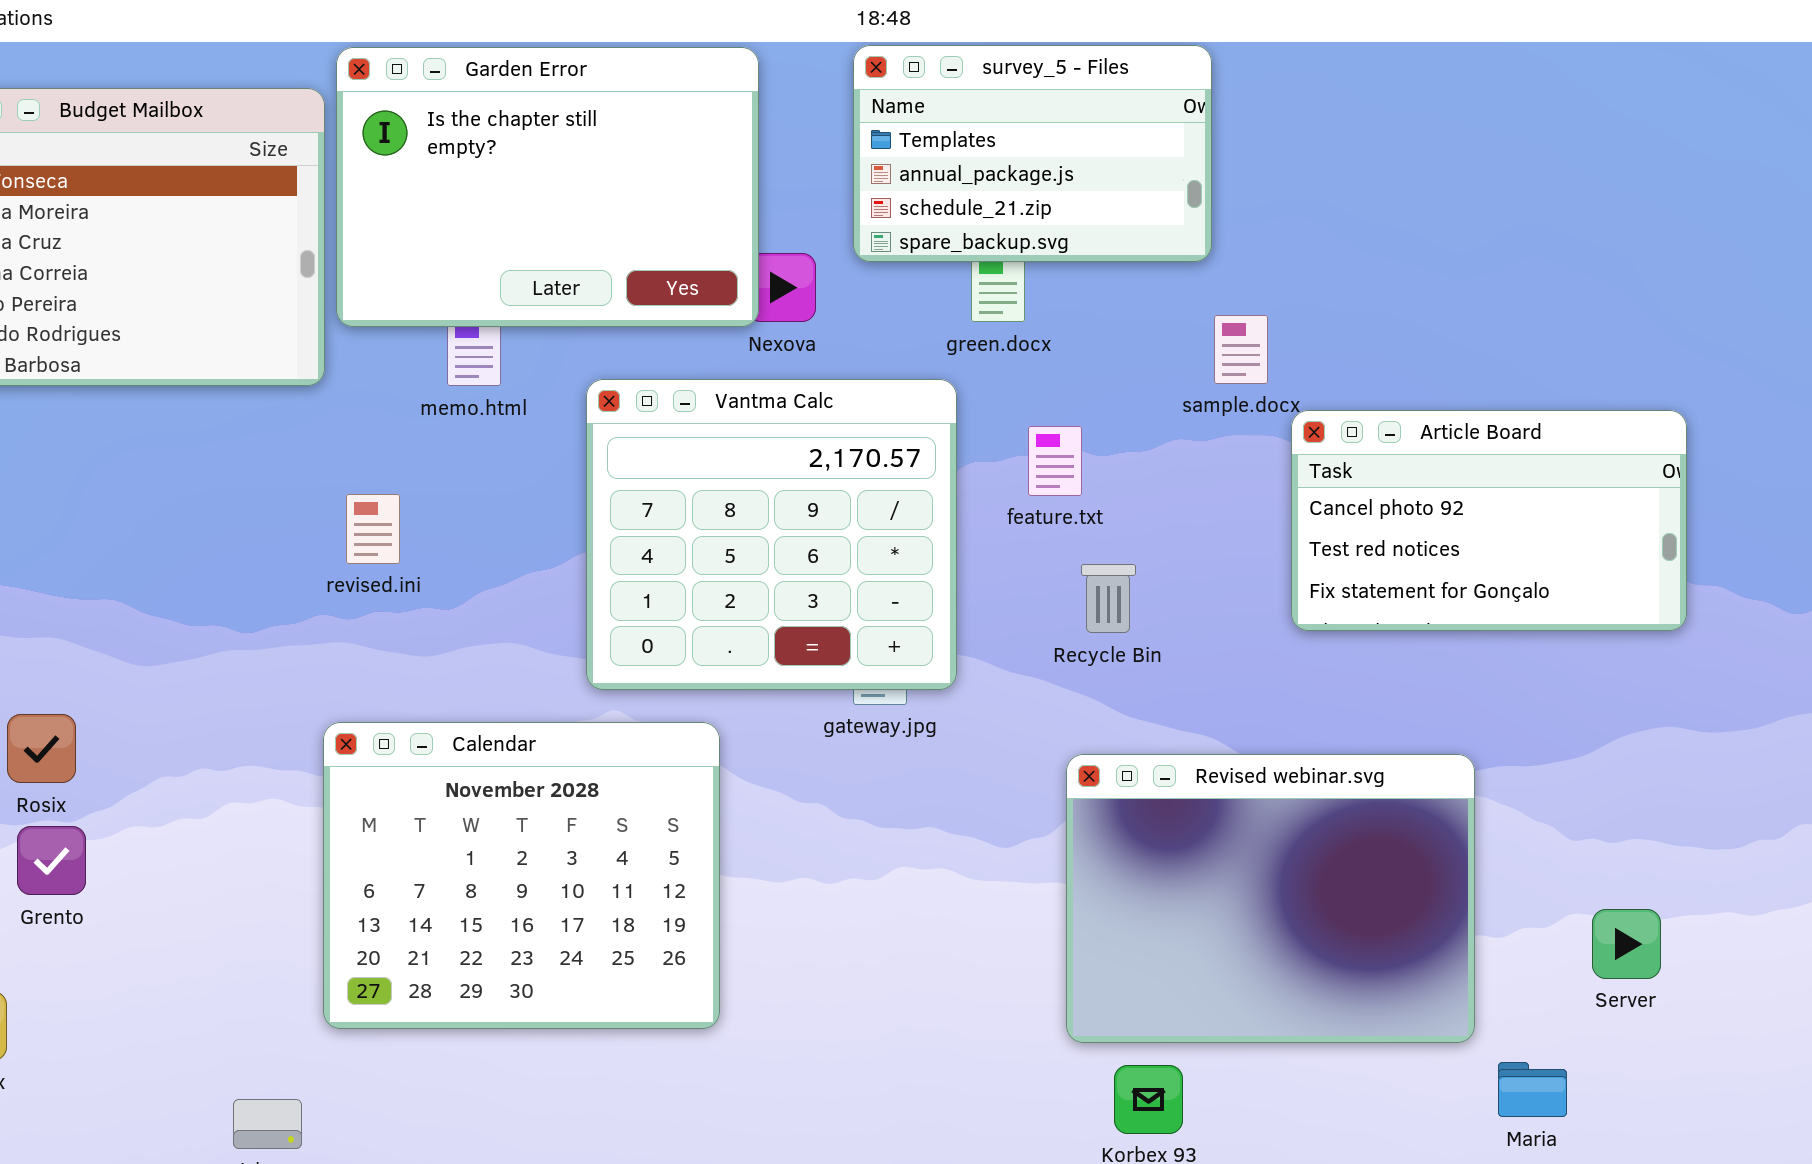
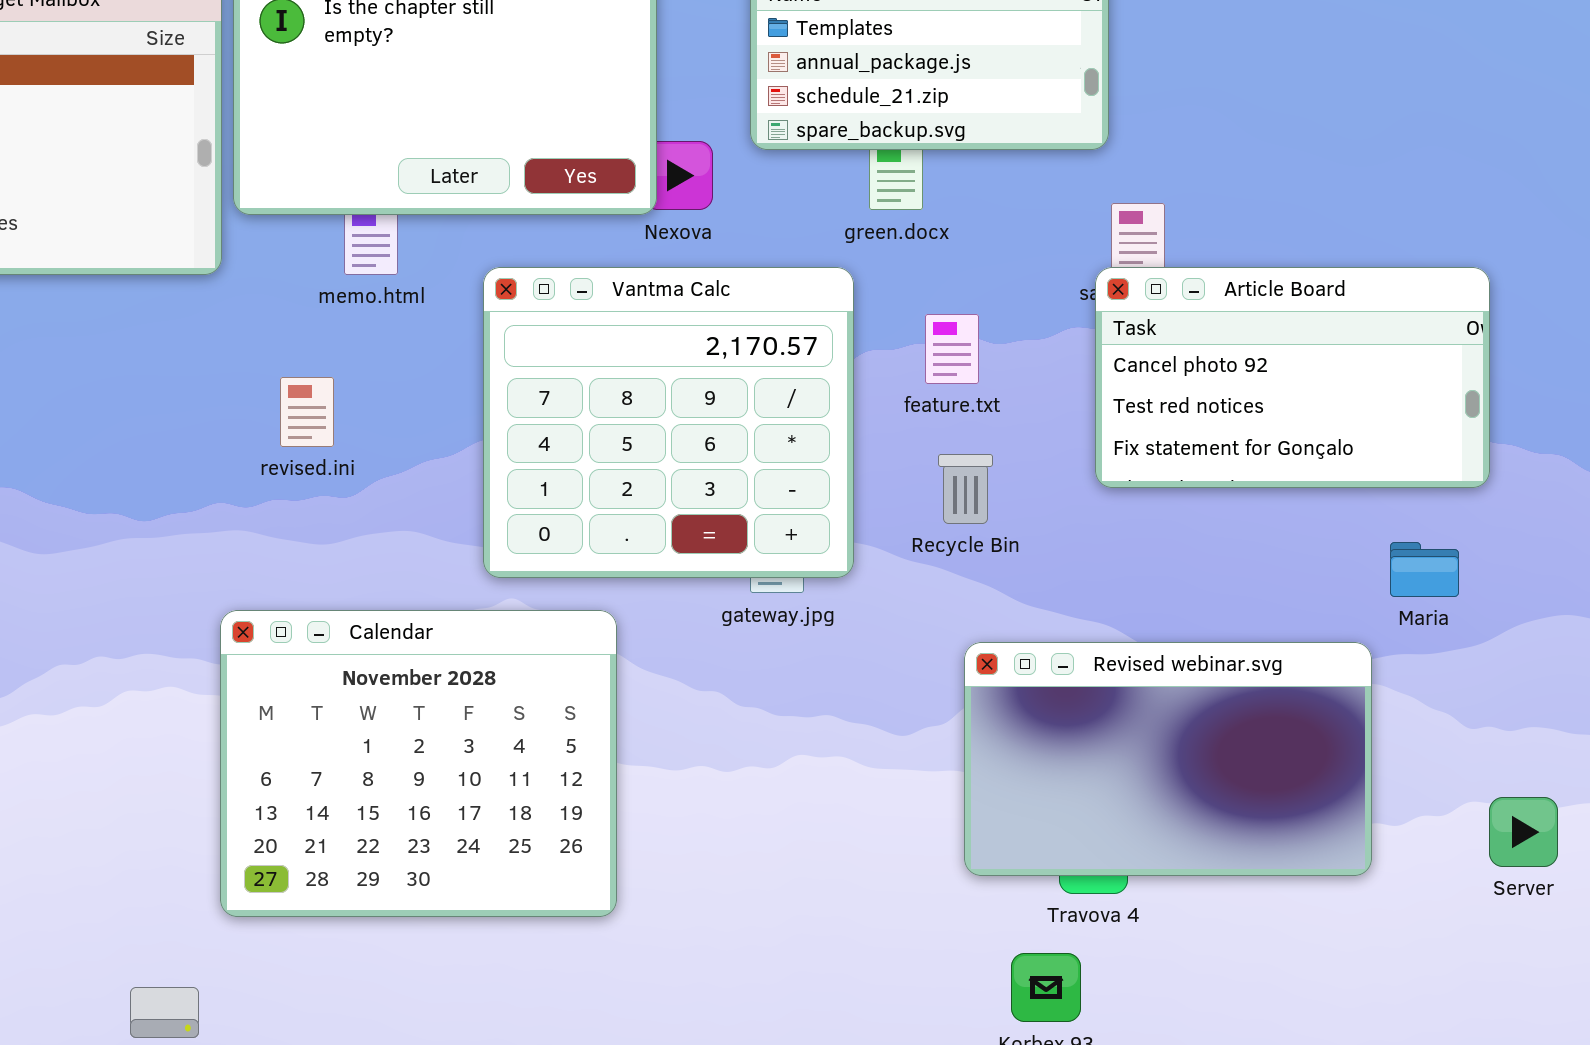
Article Board: [1291,410,1687,631] -> [1095,267,1490,488], moved
revised.ini: [346,494,400,564] -> [280,377,334,447], moved
Recycle Bin: [1081,564,1136,633] -> [938,454,993,524], moved
Revised webinar.svg: [1066,754,1475,1043] -> [964,642,1372,876], resized
Maria: [1498,1062,1567,1117] -> [1390,542,1459,597], moved

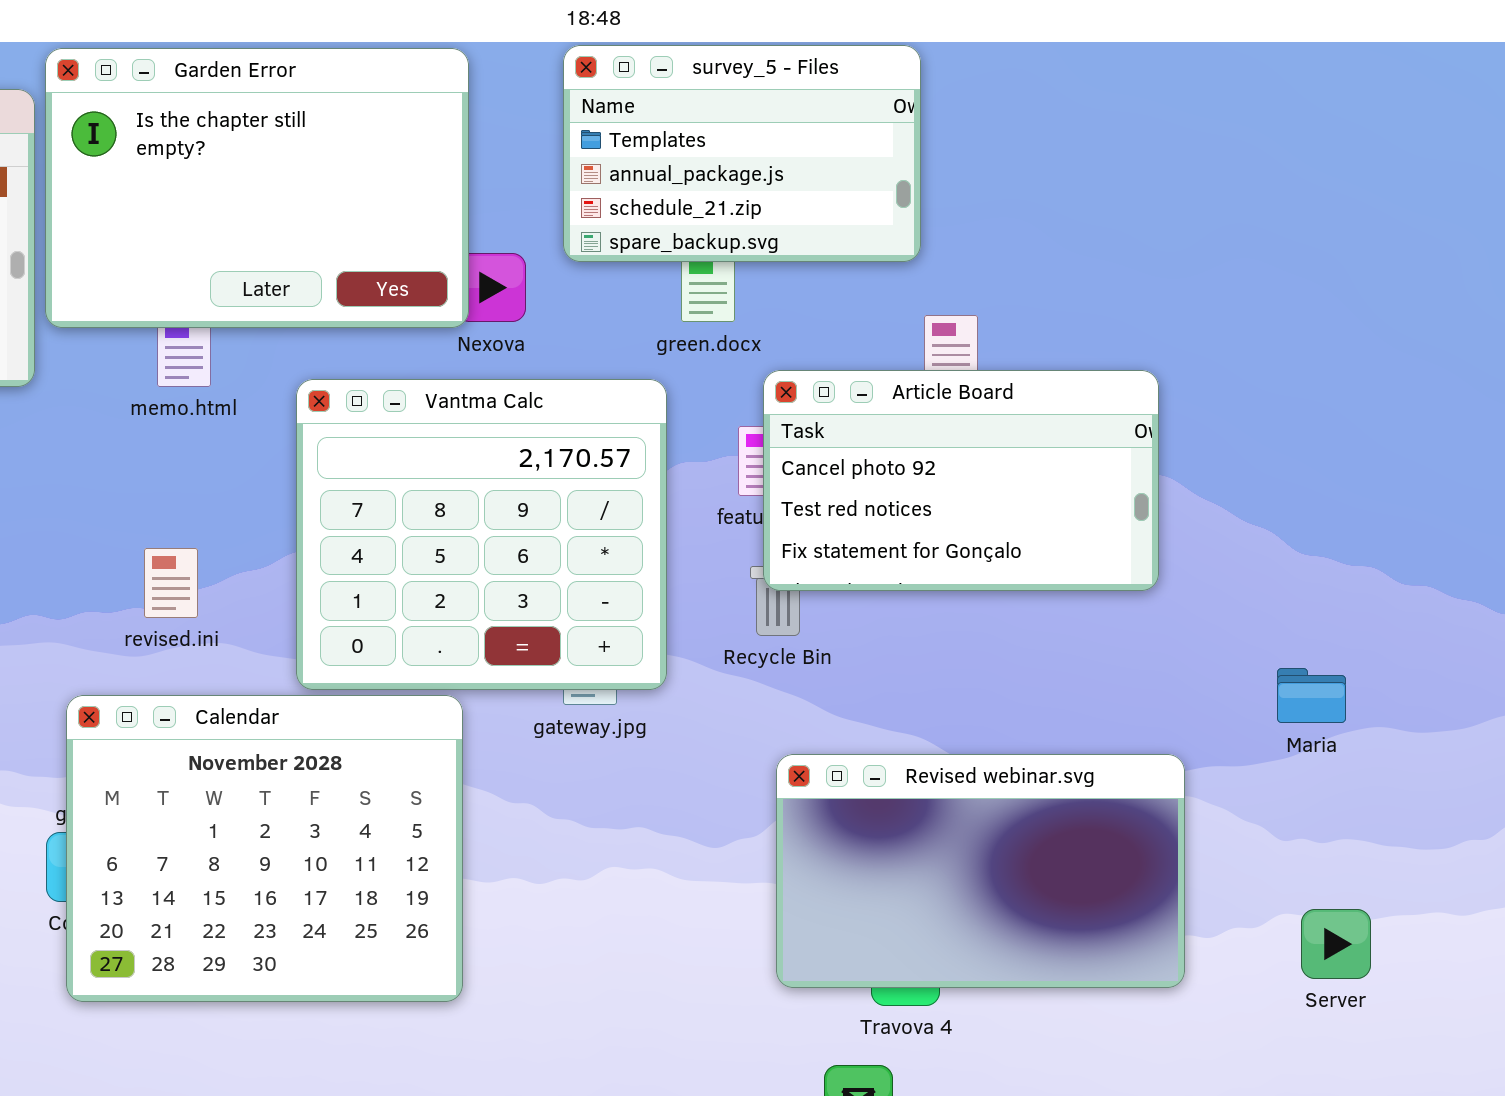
Article Board: [1095,267,1490,488] -> [763,370,1159,591], moved
revised.ini: [280,377,334,447] -> [144,548,198,618], moved
Maria: [1390,542,1459,597] -> [1277,668,1346,723], moved
Calendar: [220,610,617,917] -> [66,695,463,1002], moved

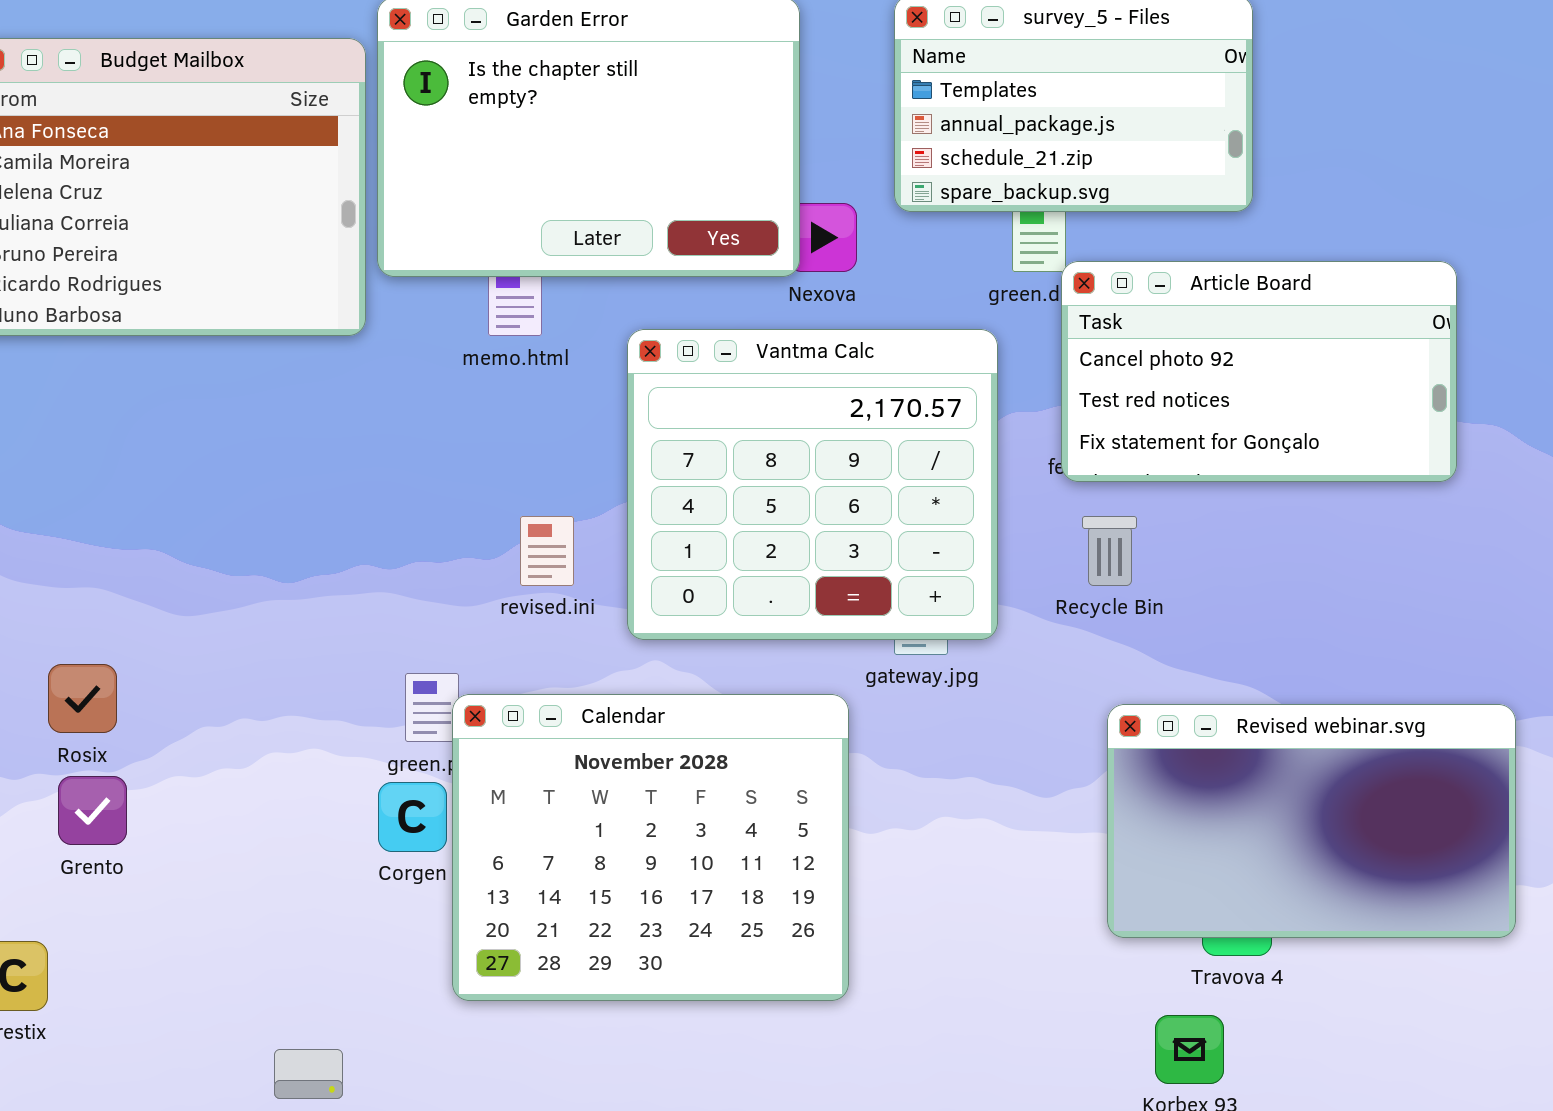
Article Board: [763,370,1159,591] -> [1061,261,1457,482], moved
revised.ini: [144,548,198,618] -> [520,516,574,586], moved
Calendar: [66,695,463,1002] -> [452,694,849,1001], moved

